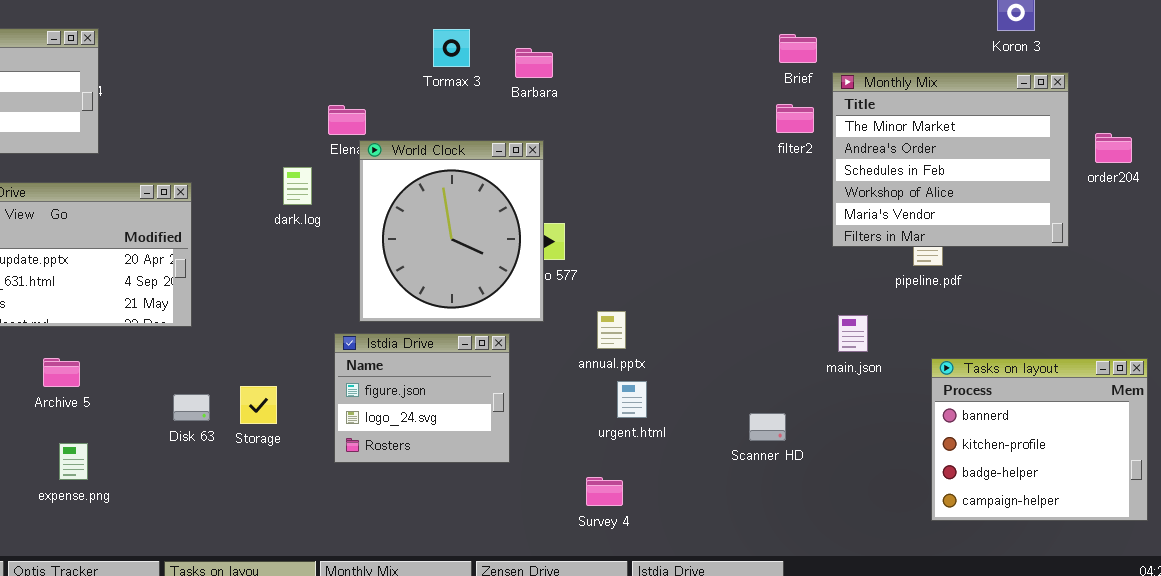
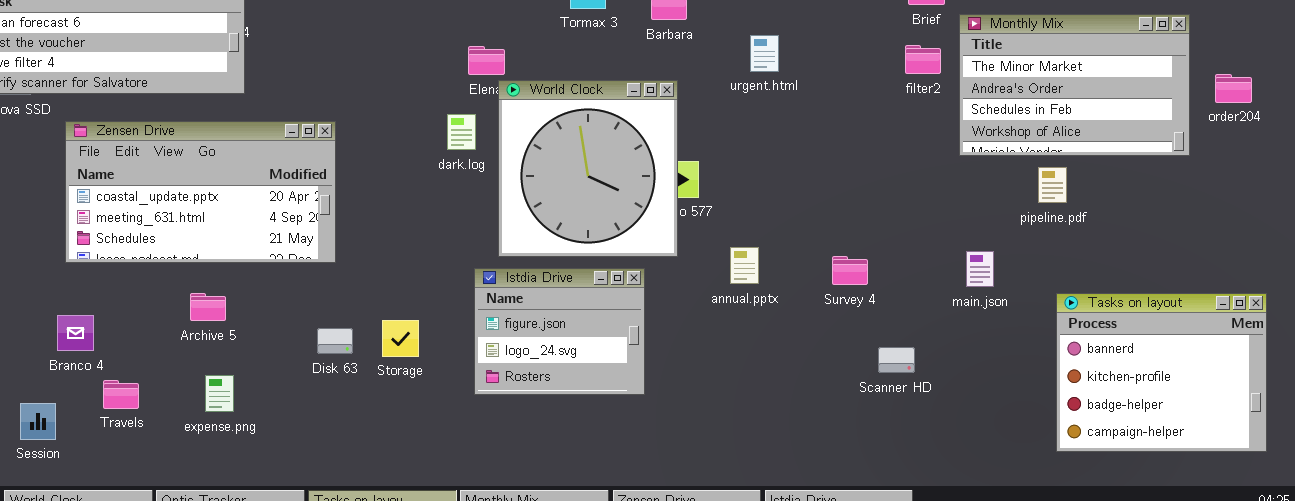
Monthly Mix: [832,72,1069,247] -> [959,14,1190,156], resized
dark.log: [283,167,312,205] -> [447,114,476,150], moved
urgent.html: [617,381,647,418] -> [750,35,779,72], moved
Survey 4: [586,477,623,506] -> [832,256,868,285], moved

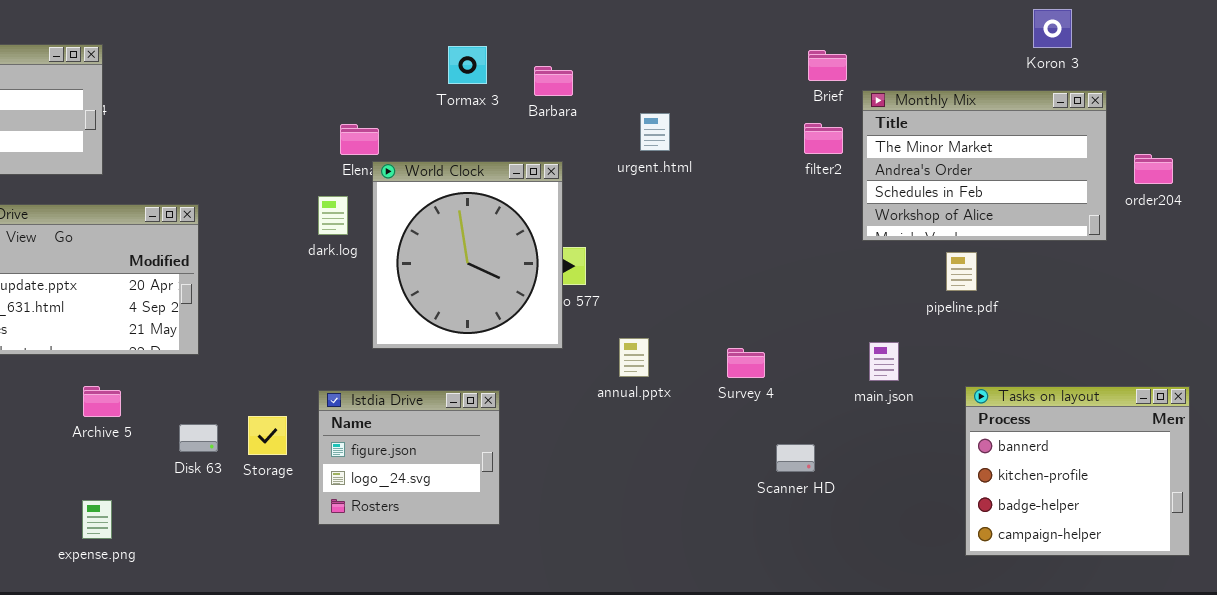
Istdia Drive: [474,268,645,395] -> [318,390,500,525], moved
Archive 5: [190,293,226,321] -> [83,386,121,417], moved
expense.png: [205,375,234,412] -> [82,500,112,539], moved

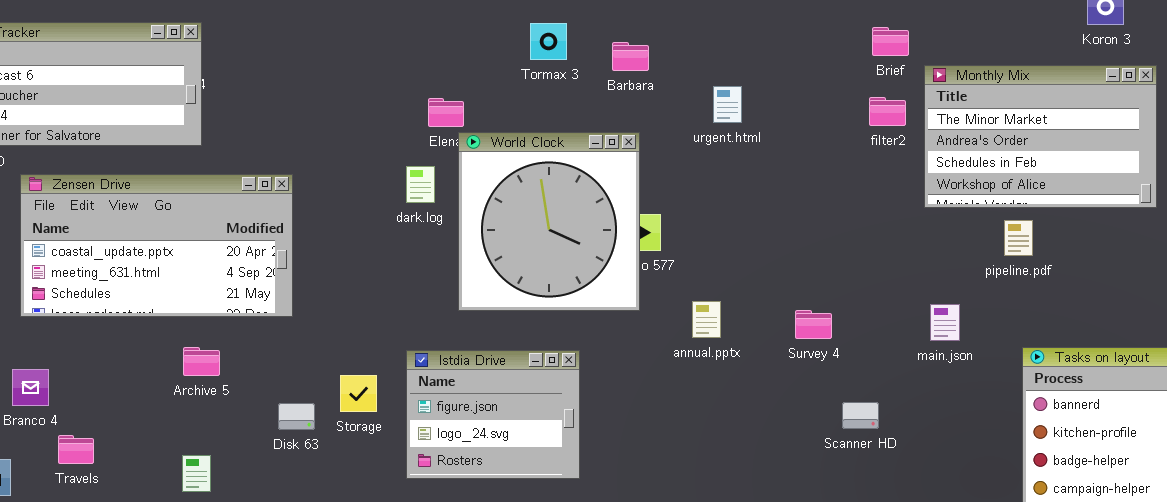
Disk 63: [179,424,218,452] -> [278,403,315,430], moved

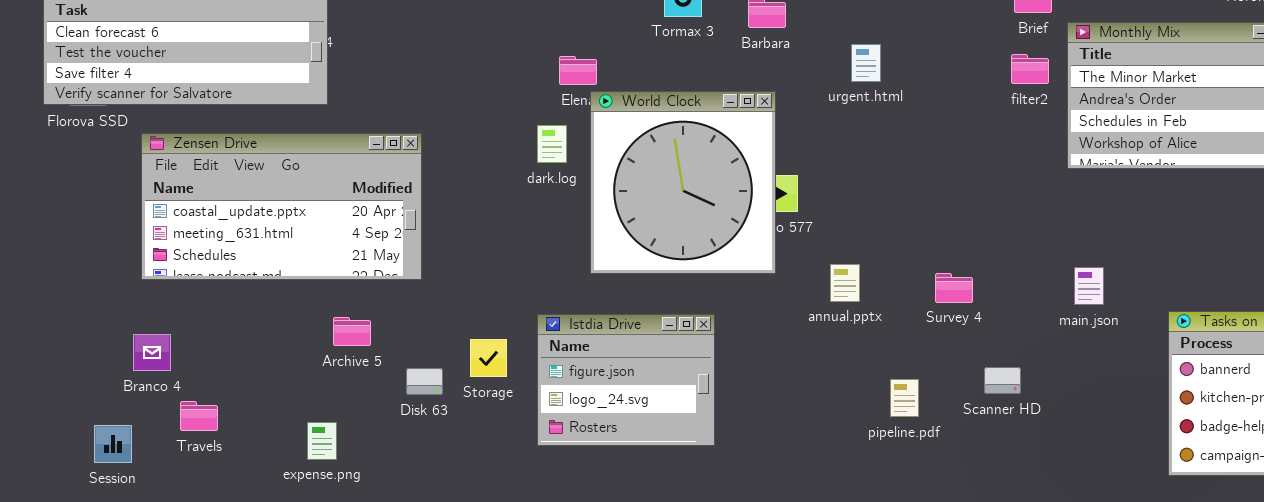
pipeline.pdf: [1004,220,1033,256] -> [890,379,919,417], moved
Archive 5: [183,347,220,376] -> [333,317,371,346], moved

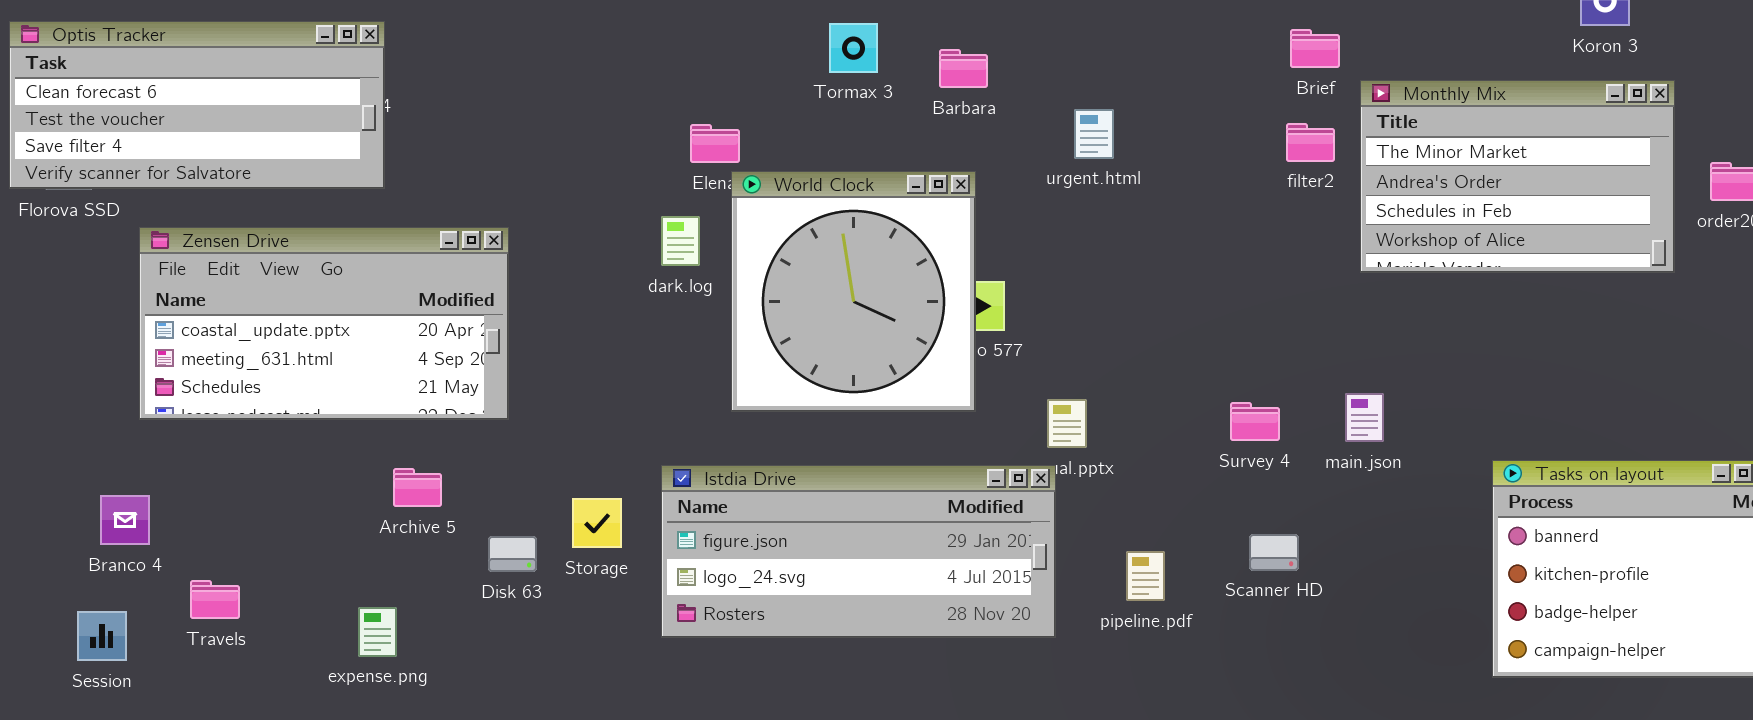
main.json: [1074,267,1104,305] -> [1345,393,1384,442], moved
Survey 4: [935,273,973,303] -> [1230,402,1280,441], moved
Istdia Drive: [537,314,715,446] -> [661,465,1056,638], resized
Branco 4: [133,334,171,371] -> [100,495,150,545], moved

